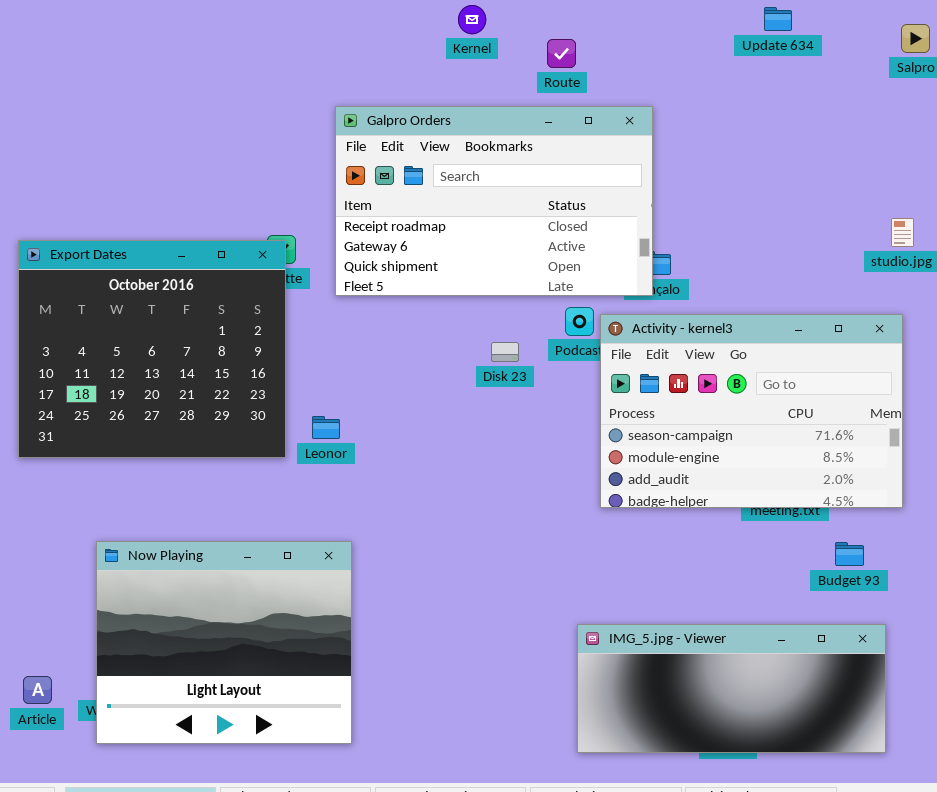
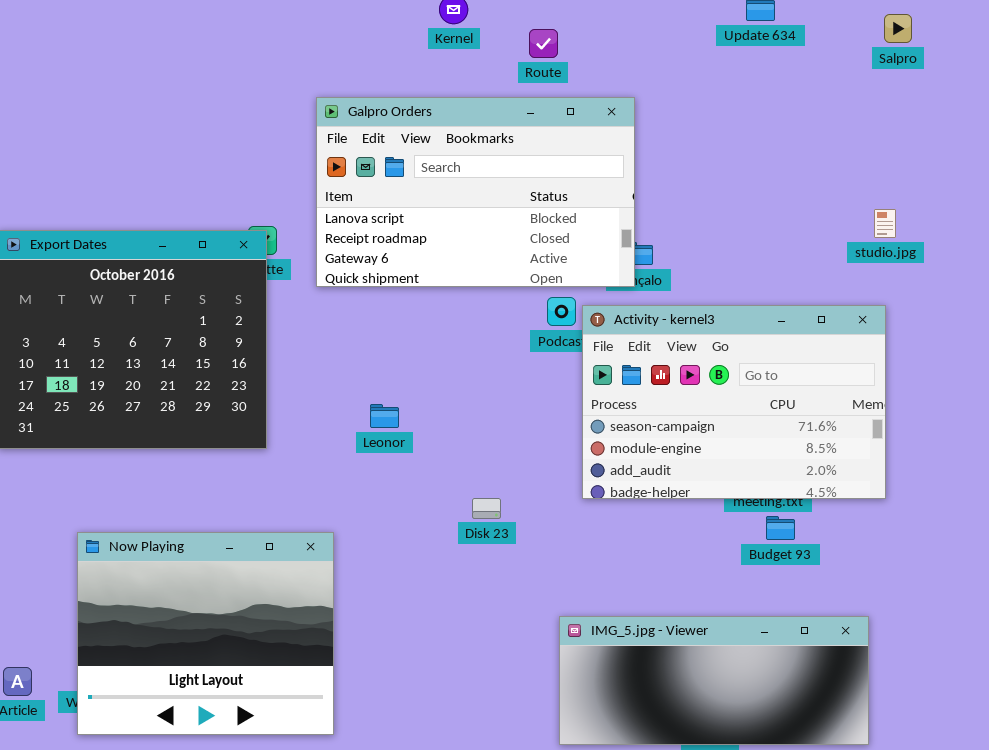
Galpro Orders: [335,106,653,296] -> [316,97,635,287], scrolled up 1 row
Disk 23: [491,342,519,362] -> [472,498,501,519], moved
Leonor: [312,416,340,439] -> [370,404,399,428], moved
Budget 93: [835,542,864,566] -> [766,516,795,540], moved

